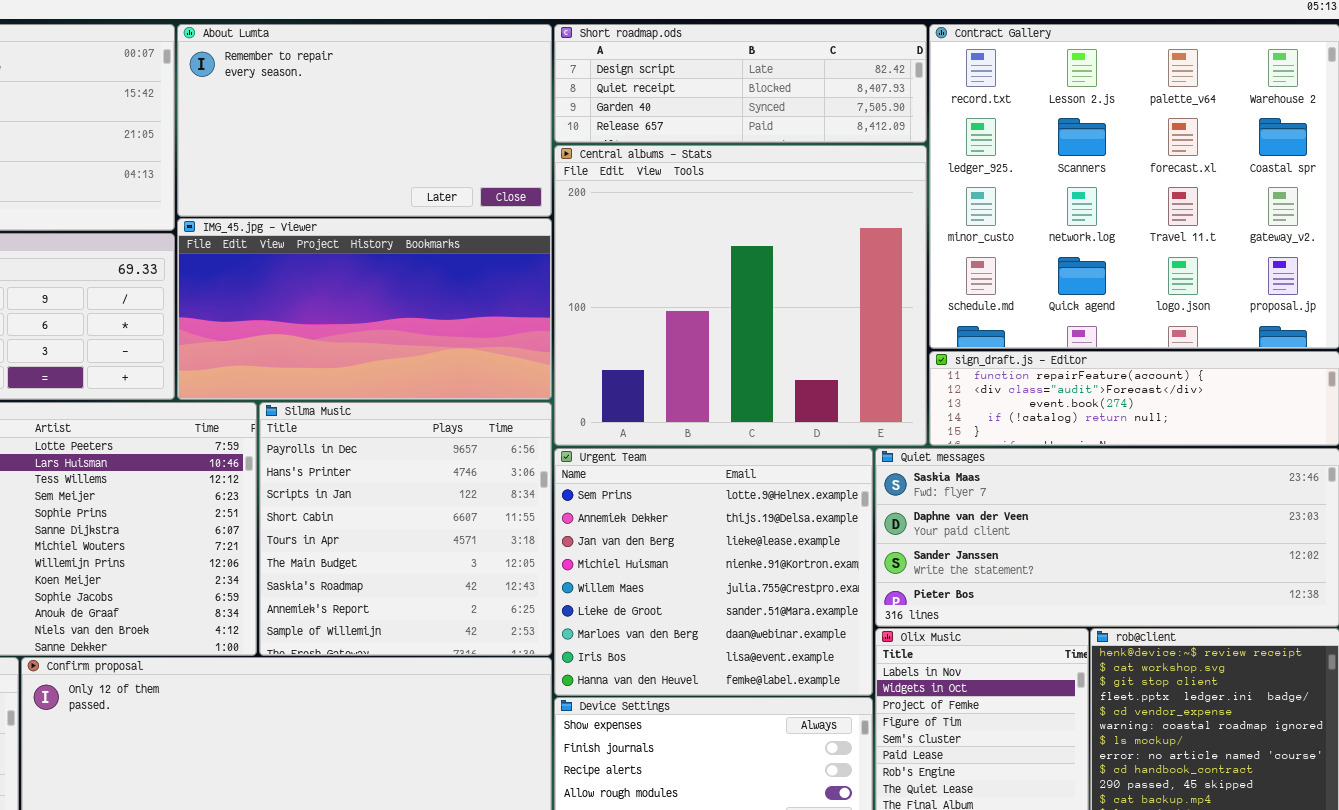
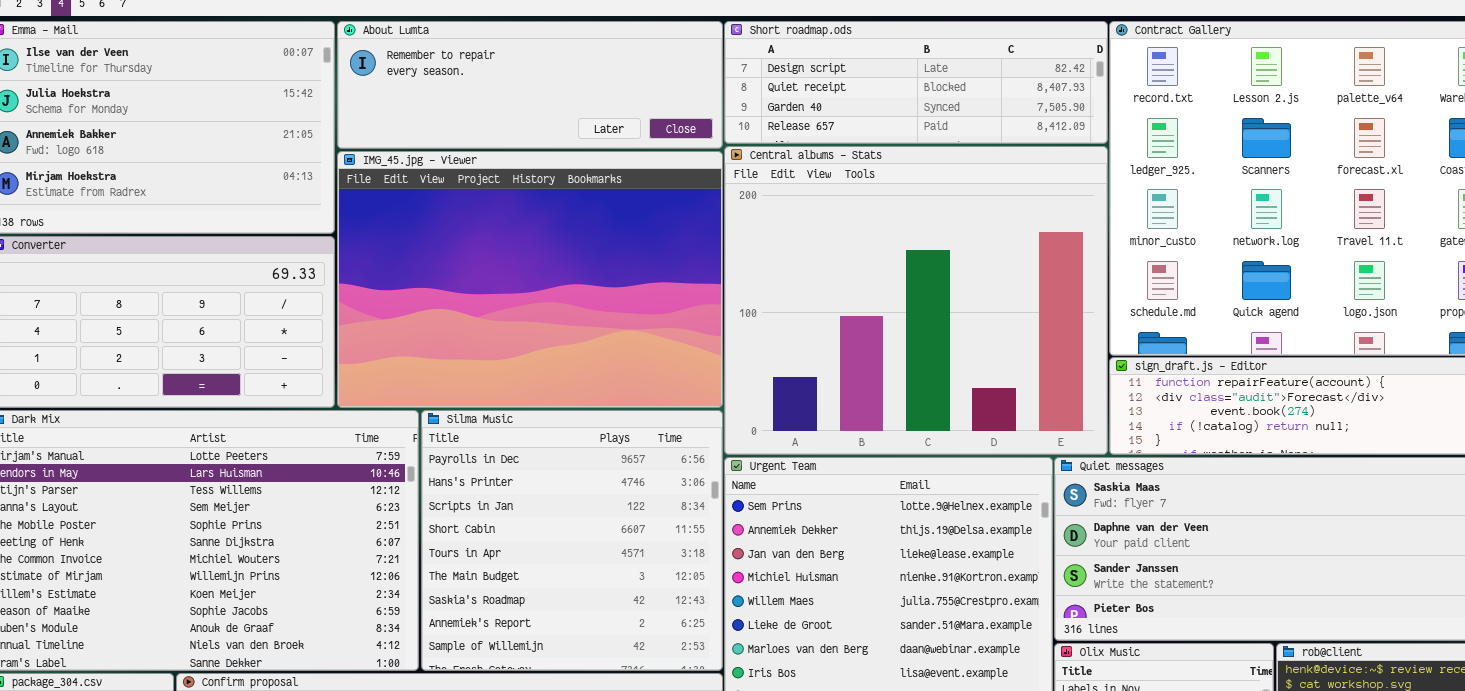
About Lumta: [177,24,552,217] -> [337,21,723,149], resized
IMG_45.jpg - Viewer: [177,218,552,400] -> [337,151,723,408], resized

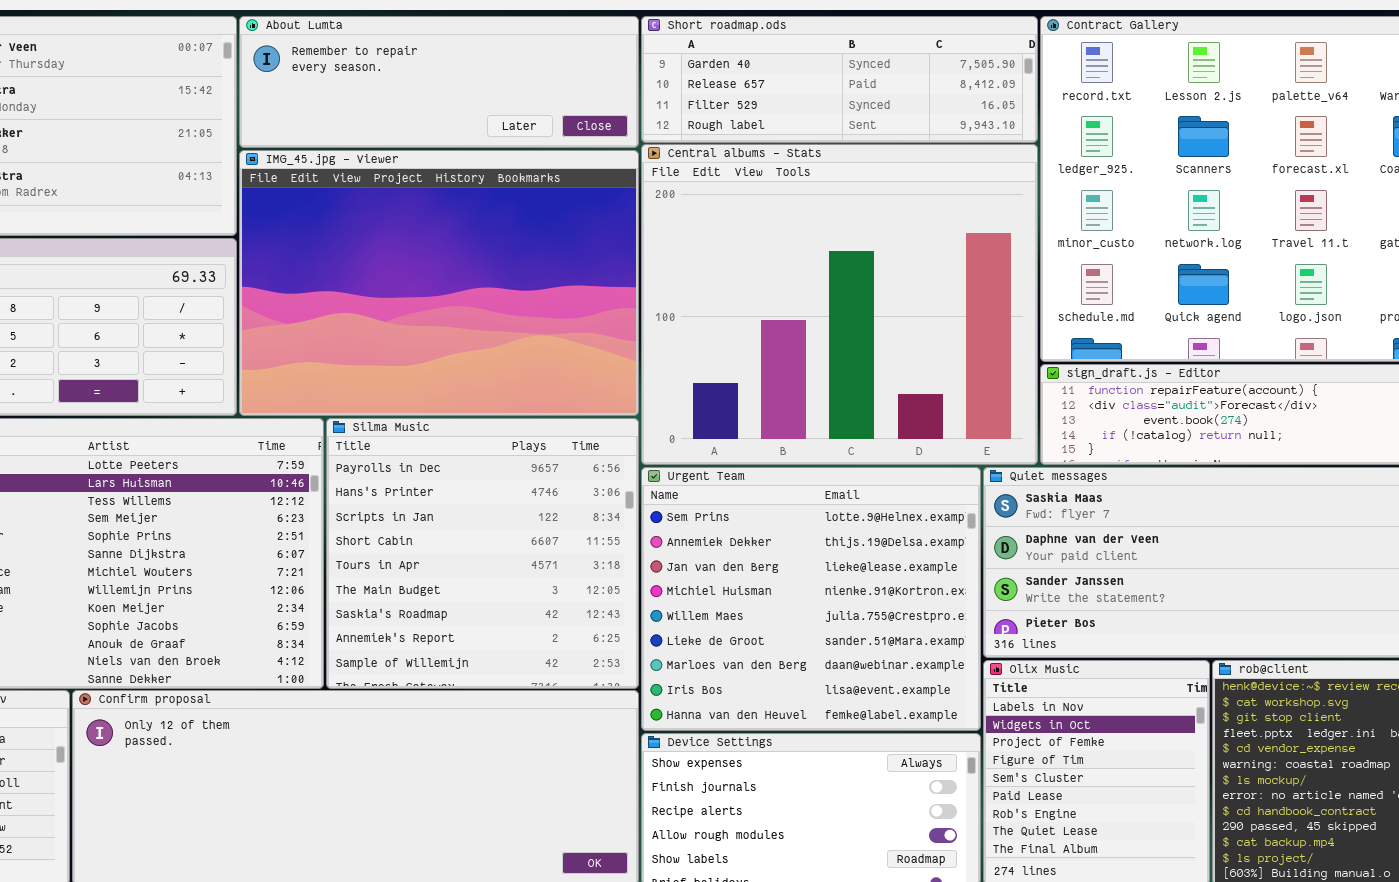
Short roadmap.ods: [724,21,1108,144] -> [641,16,1038,143], scrolled down 2 rows

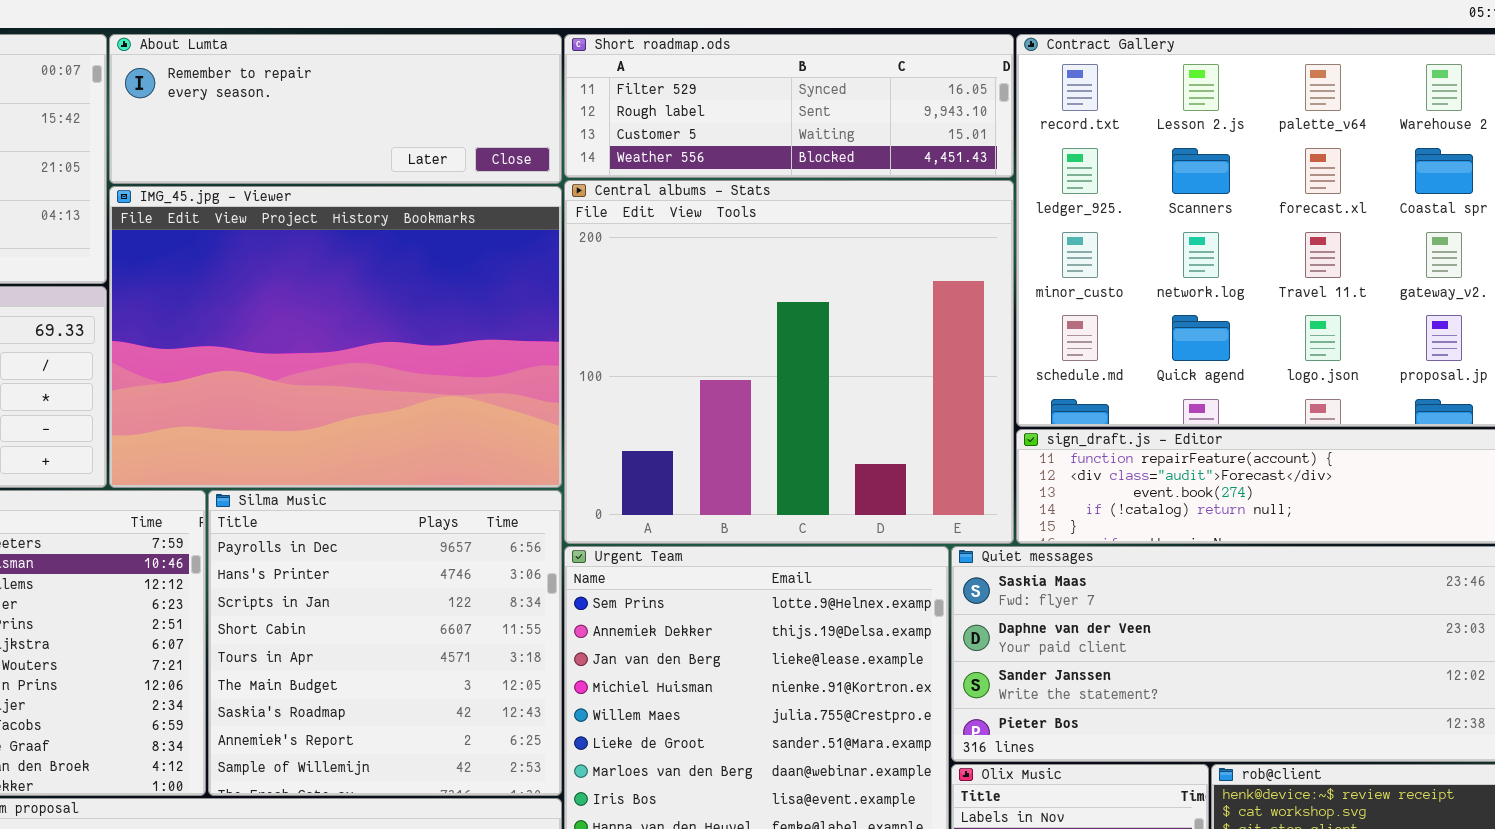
Short roadmap.ods: [641,16,1038,143] -> [564,34,1014,178], scrolled down 2 rows

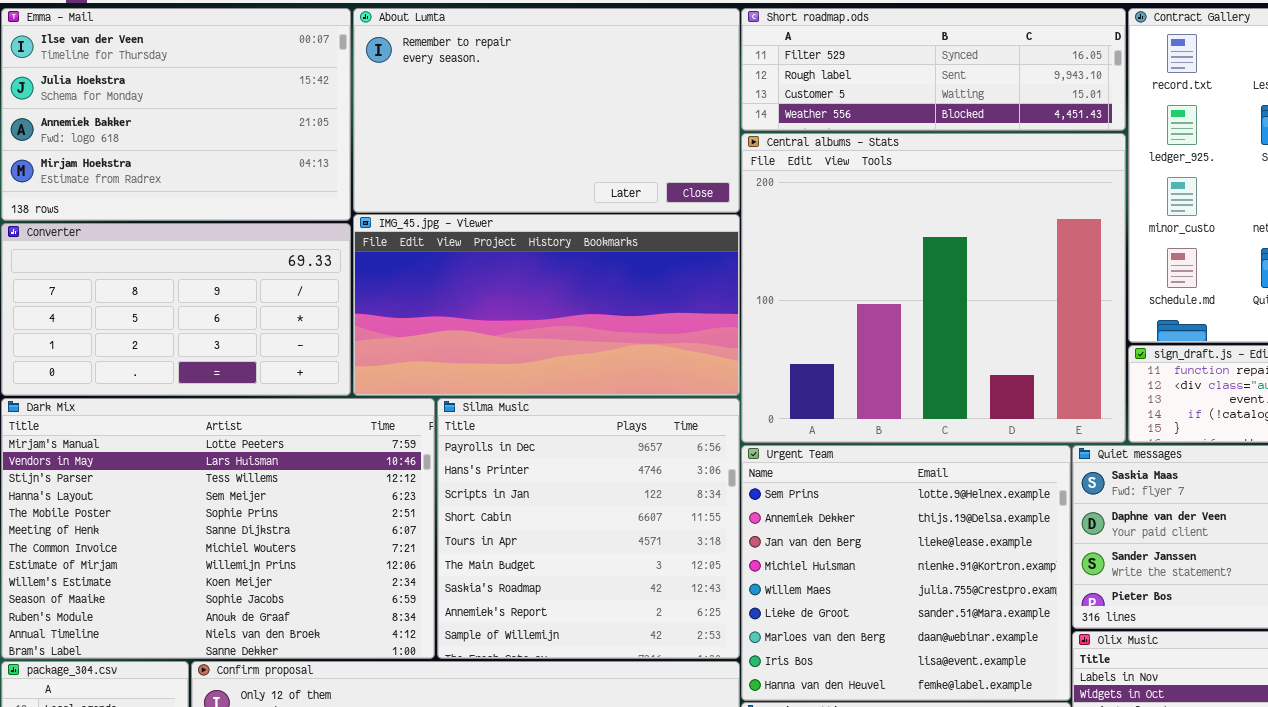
About Lumta: [109,34,562,184] -> [353,8,740,213], resized
IMG_45.jpg - Viewer: [109,186,562,488] -> [353,214,740,396], resized

